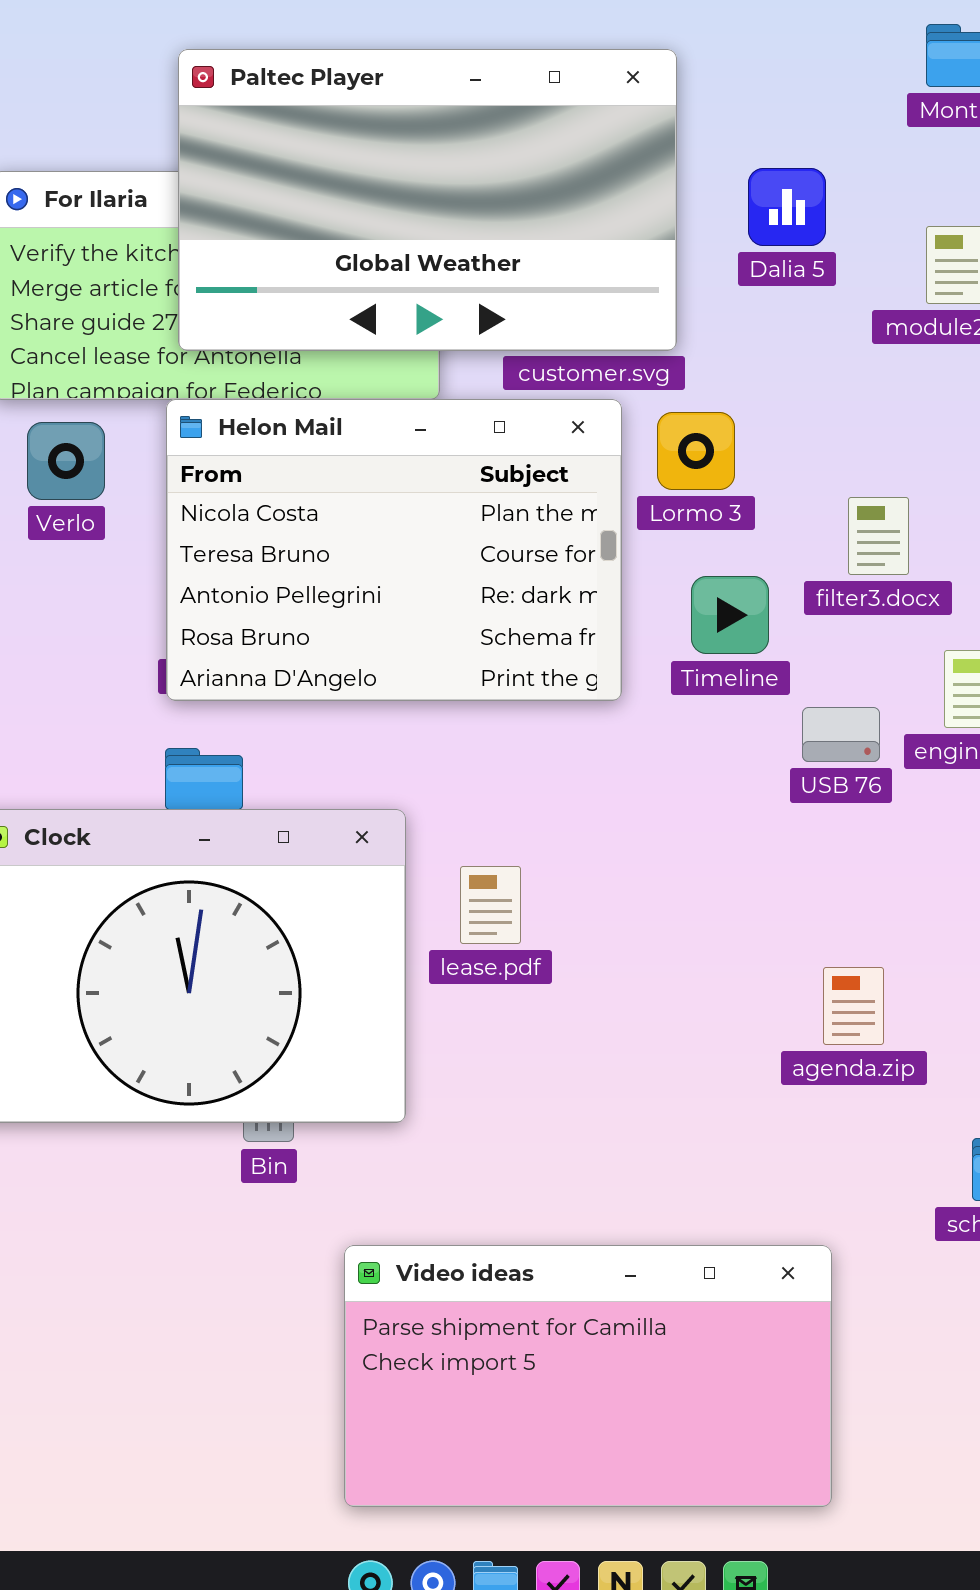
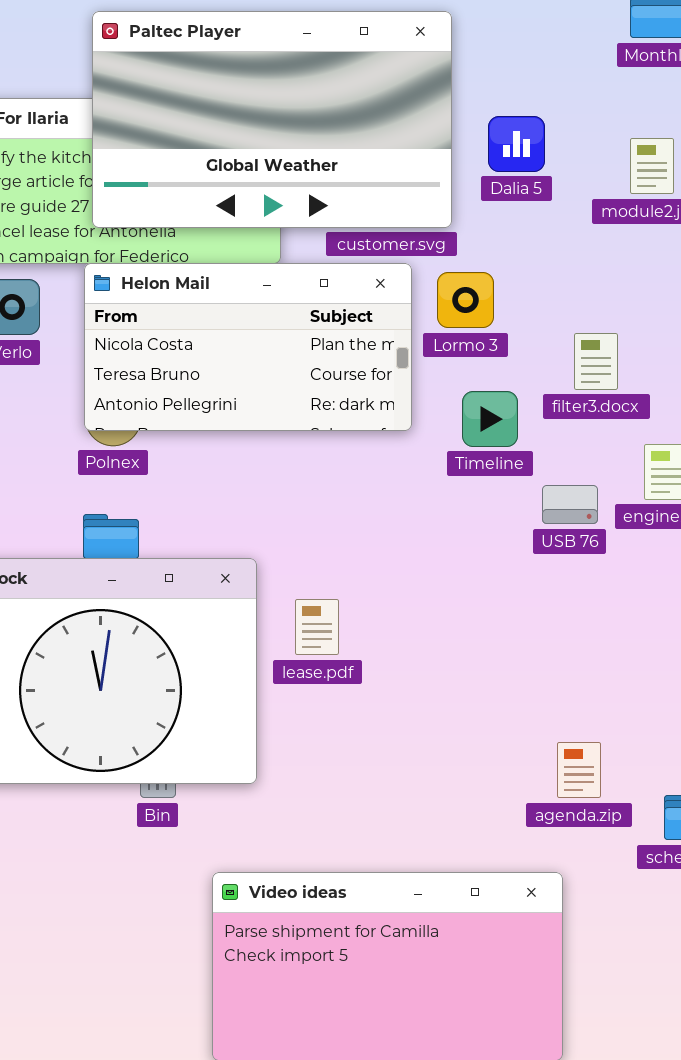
Dalia 5: [748,168,826,246] -> [488,116,545,172], moved
Helon Mail: [166,399,622,701] -> [84,263,412,431], resized
agenda.zip: [823,967,884,1045] -> [557,742,601,798], moved

